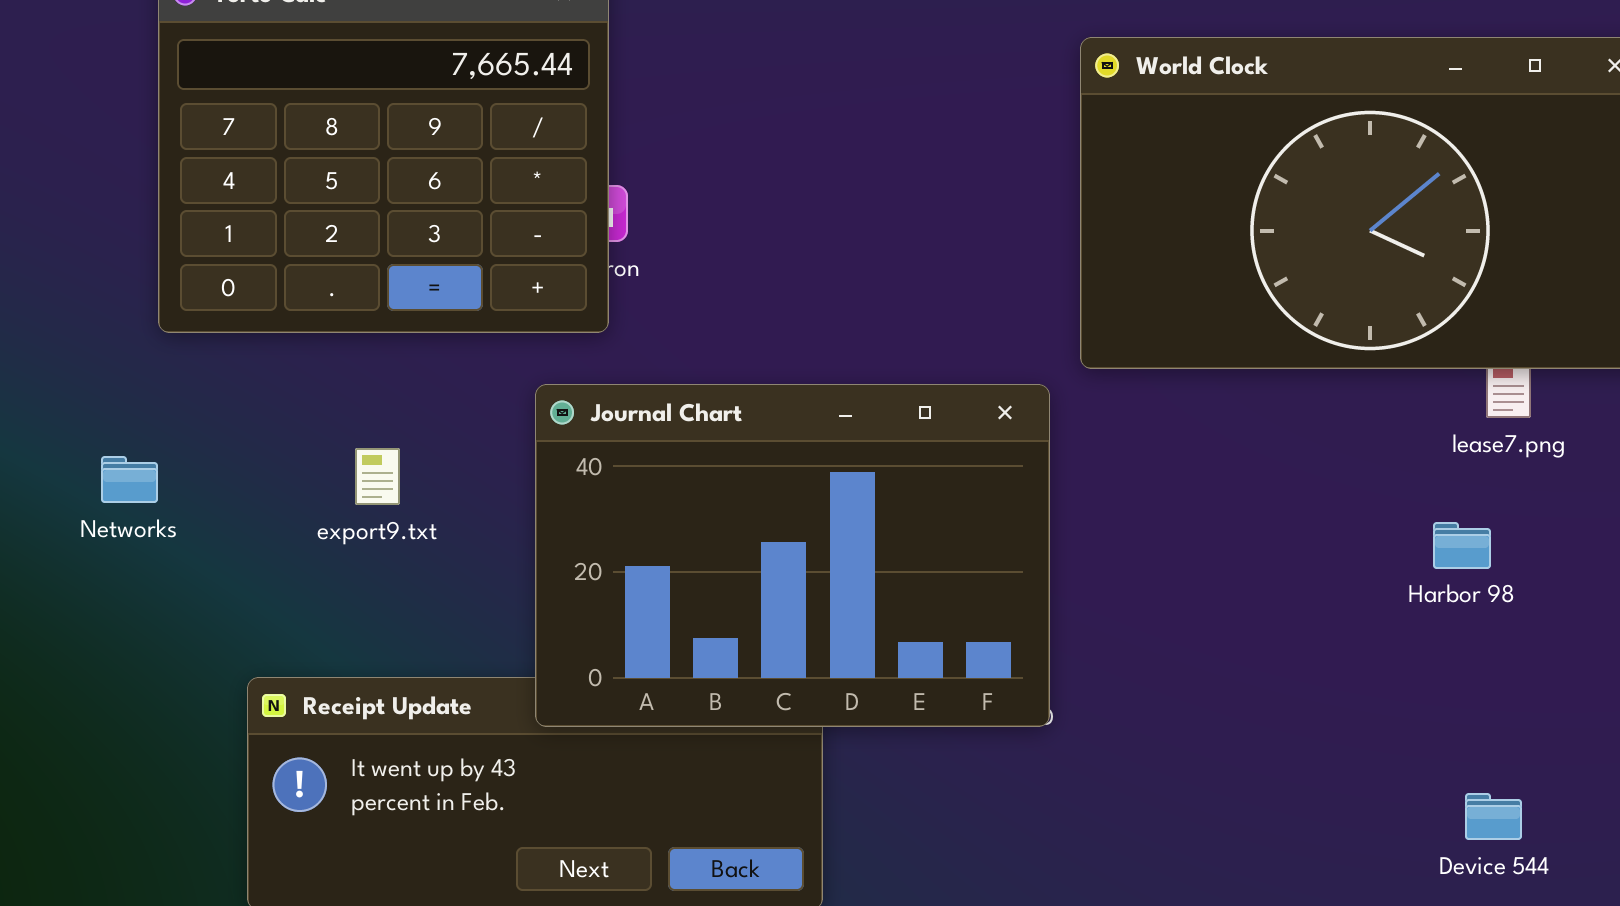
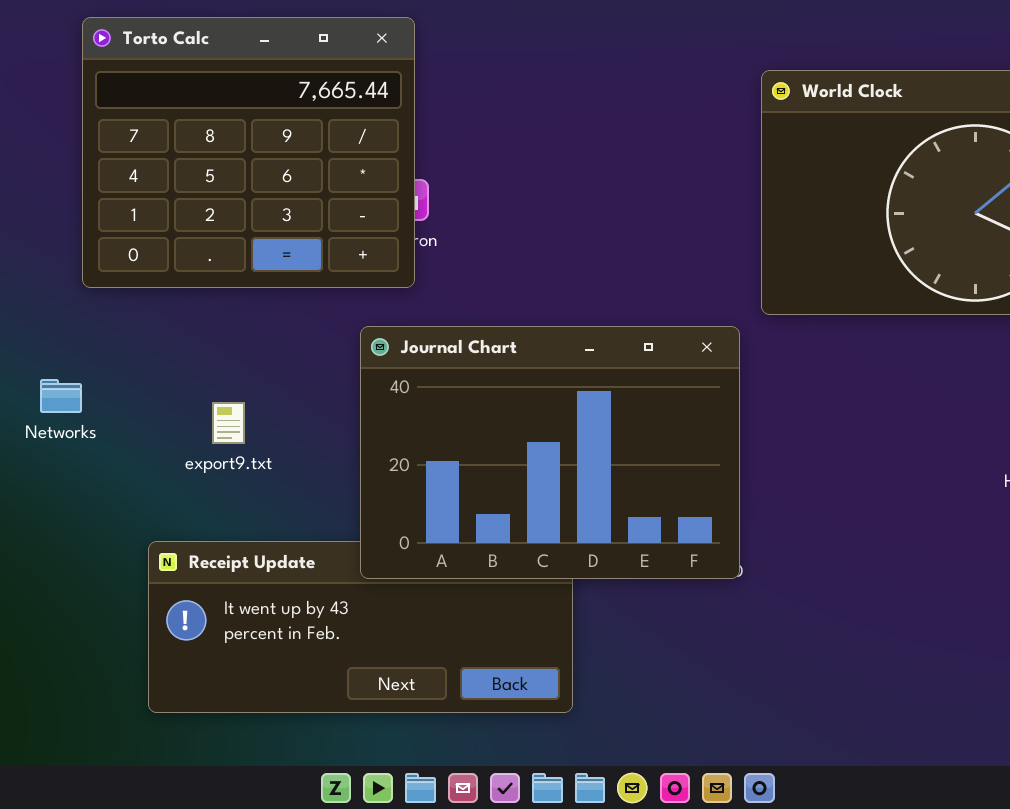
export9.txt: [355,448,400,505] -> [212,402,245,444], moved

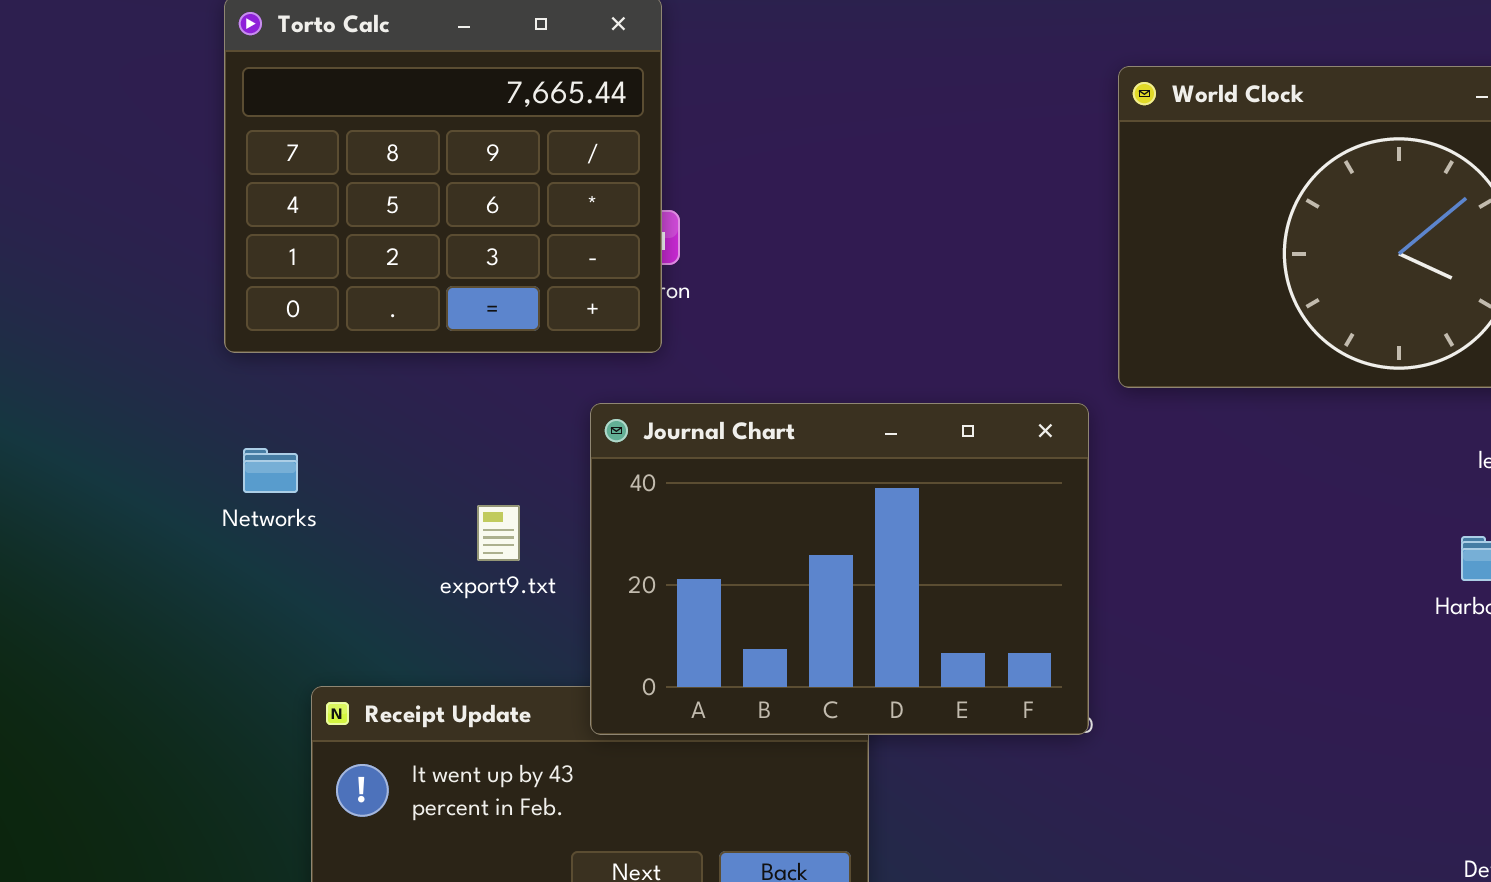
Networks: [40,379,82,413] -> [243,448,298,493], moved
export9.txt: [212,402,245,444] -> [477,505,520,561], moved

